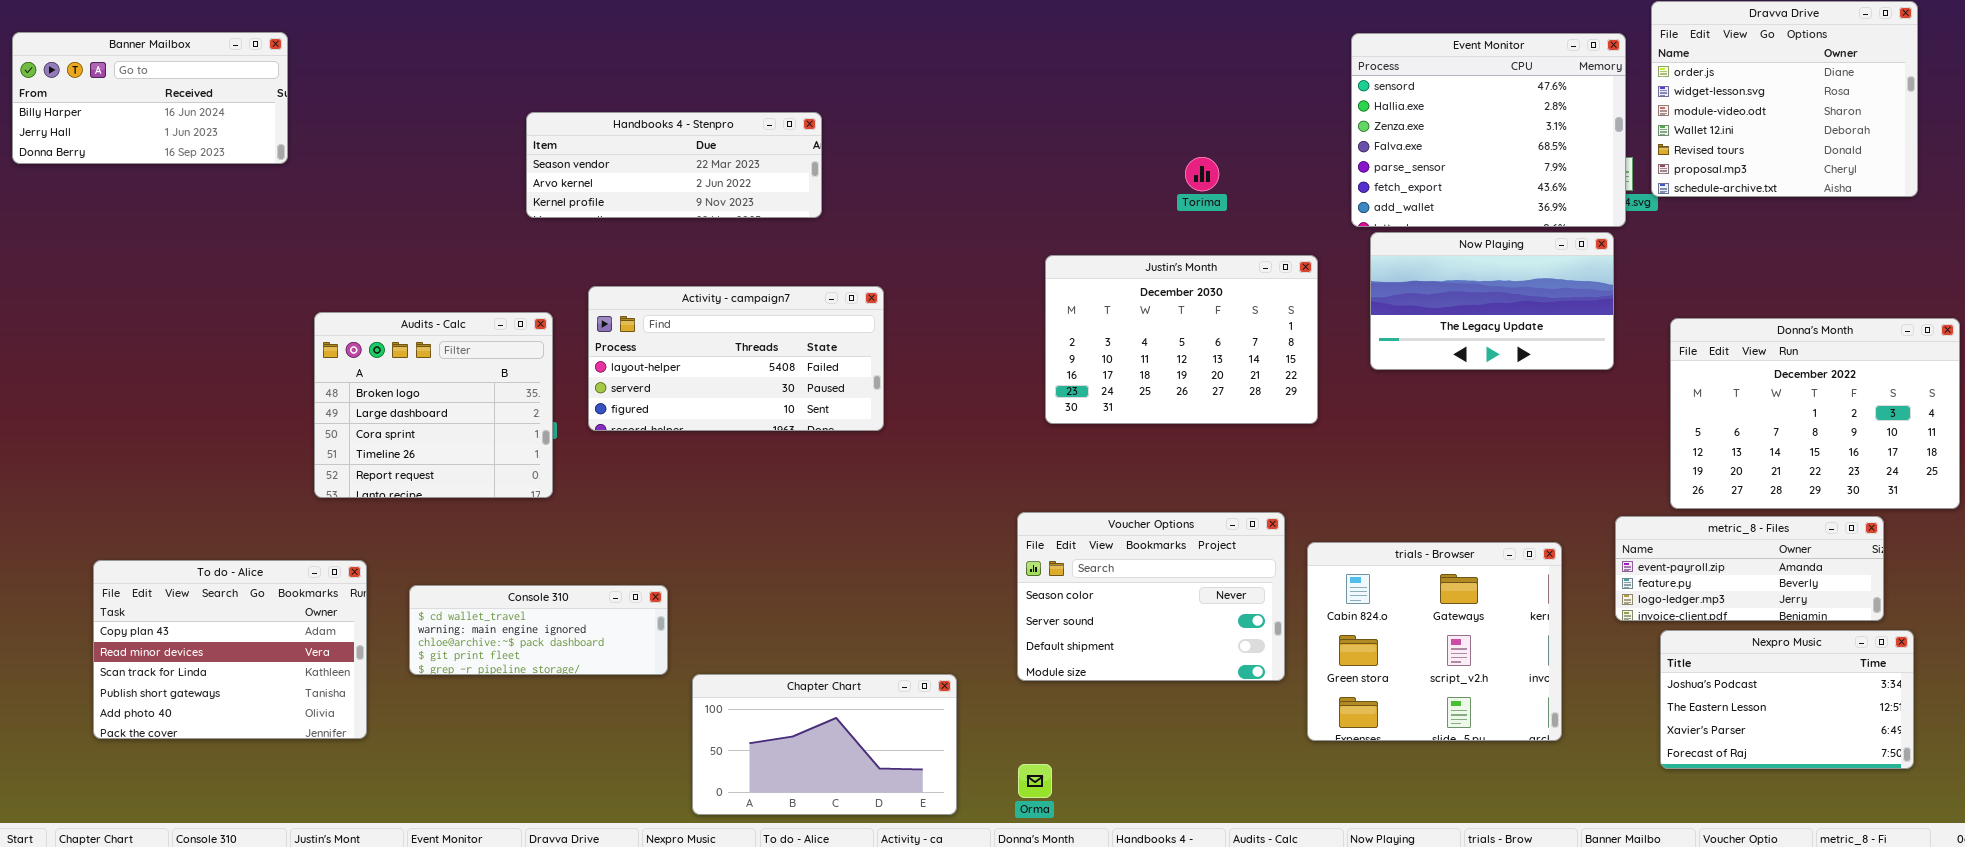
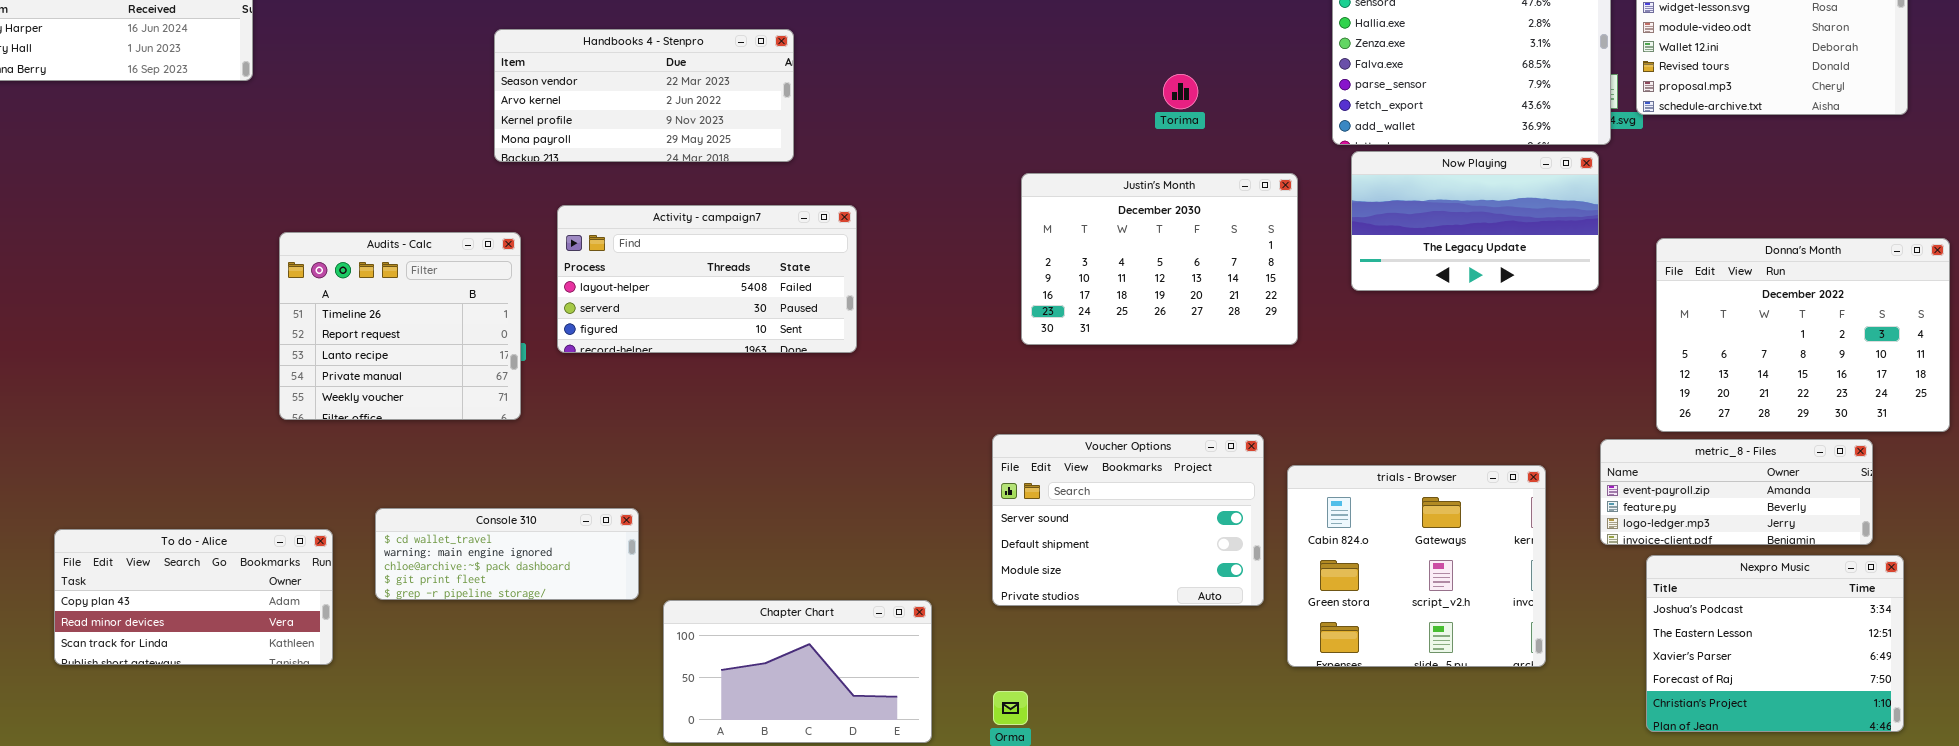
Handbooks 4 - Stenpro: [526,112,822,218] -> [494,29,794,162], resized
Audits - Calc: [314,312,553,498] -> [279,232,521,420], scrolled down 3 rows
Voucher Options: [1017,512,1285,681] -> [992,434,1264,606], scrolled down 1 row
To do - Alice: [93,560,367,739] -> [54,529,333,665], resized
Nexpro Music: [1660,630,1914,769] -> [1646,555,1904,732], resized

